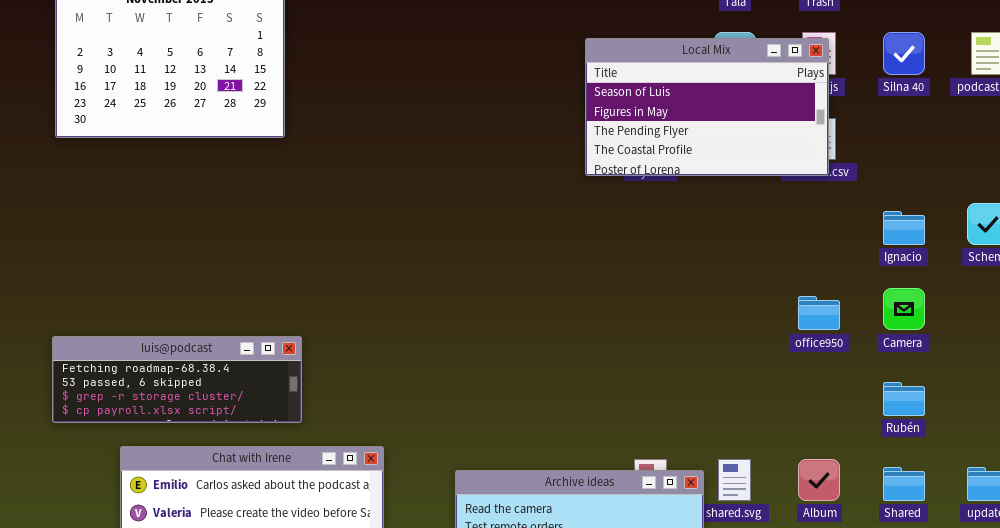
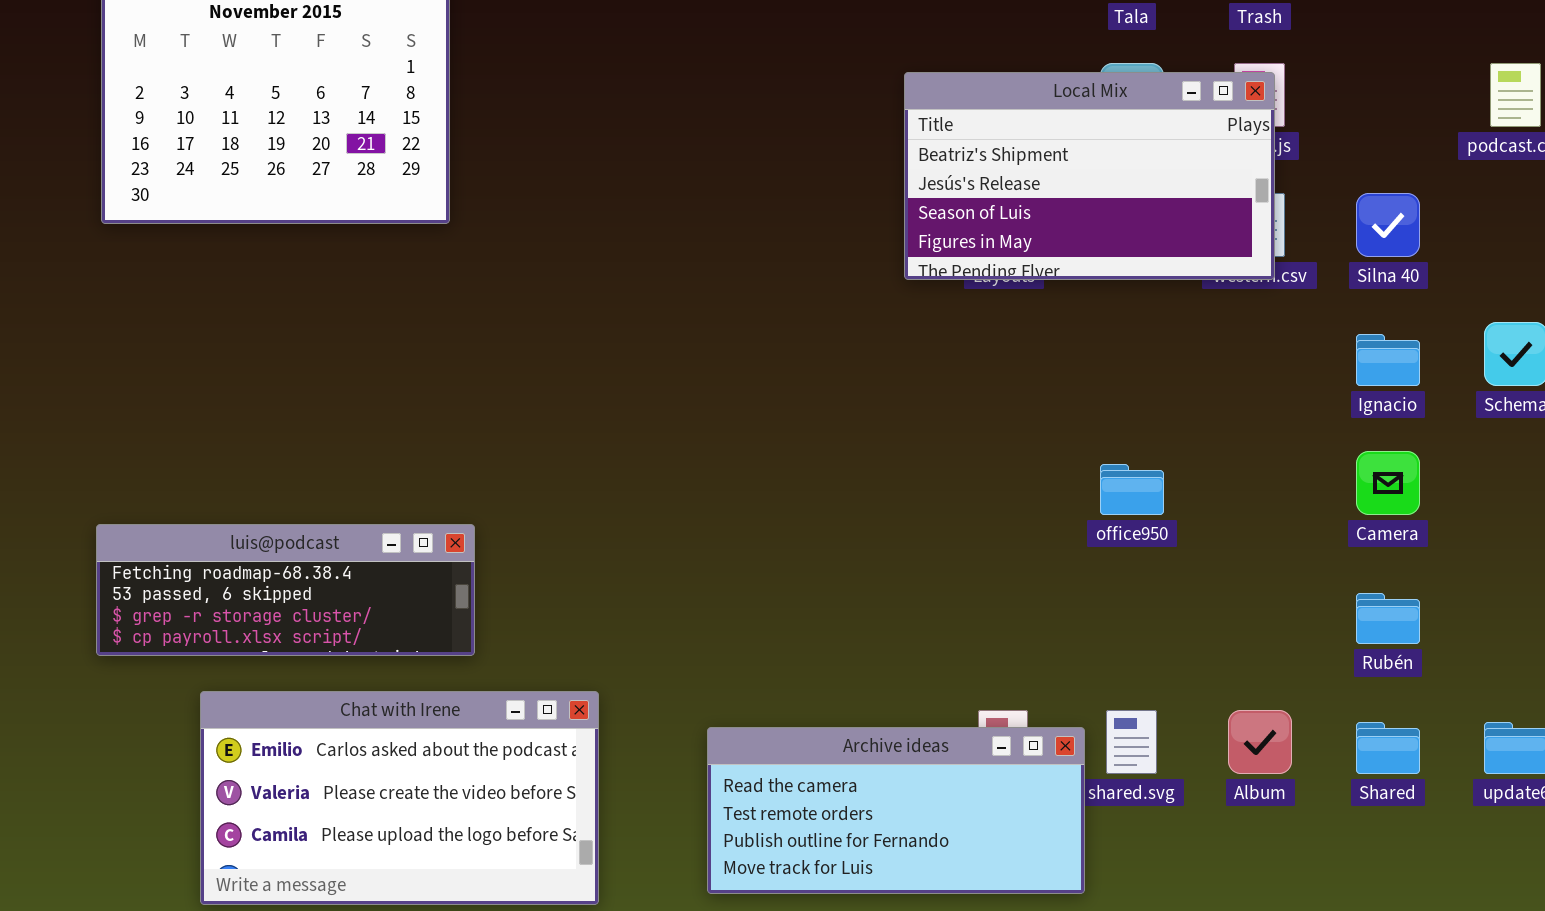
Silna 40: [883,32,925,75] -> [1356,193,1420,257], moved
Local Mix: [585,38,829,176] -> [904,72,1275,280], scrolled up 2 rows
office950: [798,296,840,330] -> [1100,464,1164,515], moved

